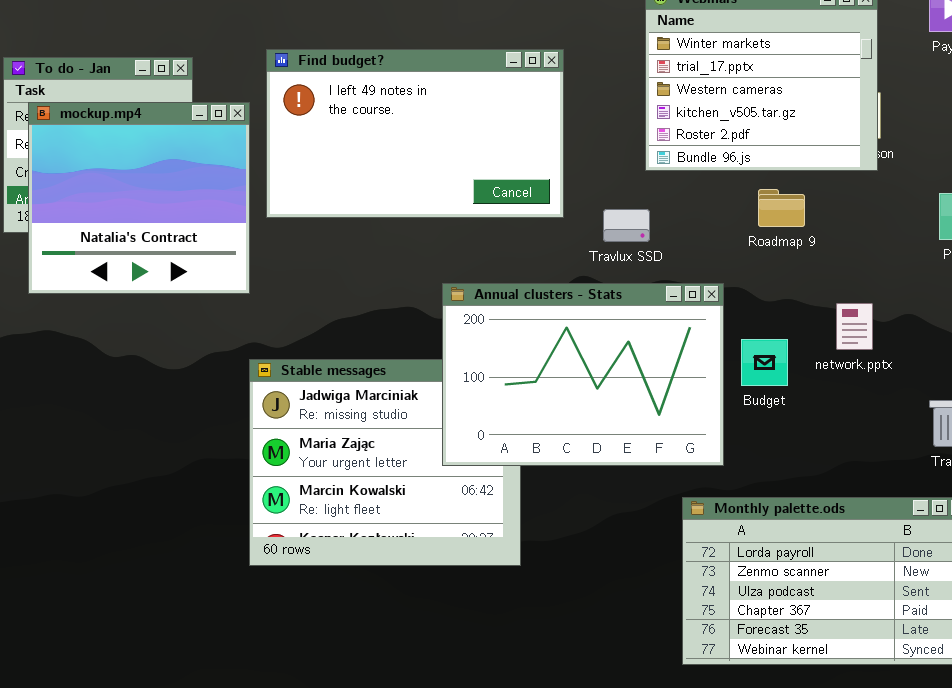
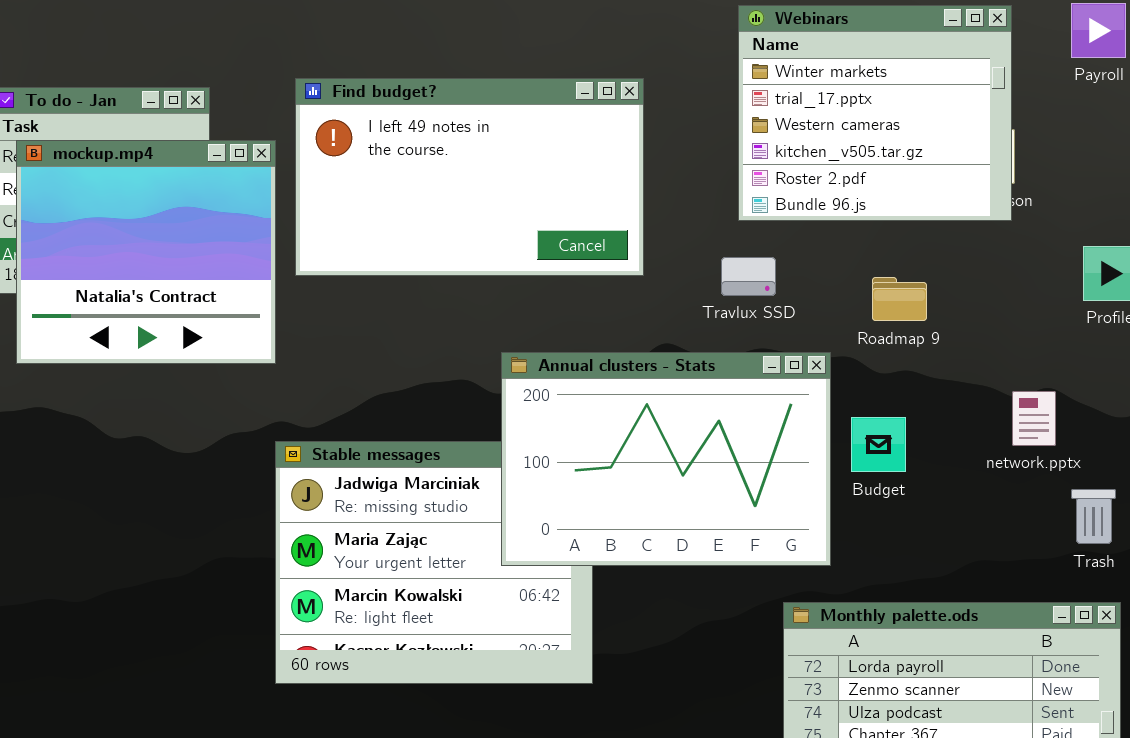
Roadmap 9: [758,189,805,227] -> [872,277,927,321], moved
Travlux SSD: [603,209,650,242] -> [721,257,776,296], moved
network.pptx: [836,303,873,350] -> [1012,391,1056,446], moved

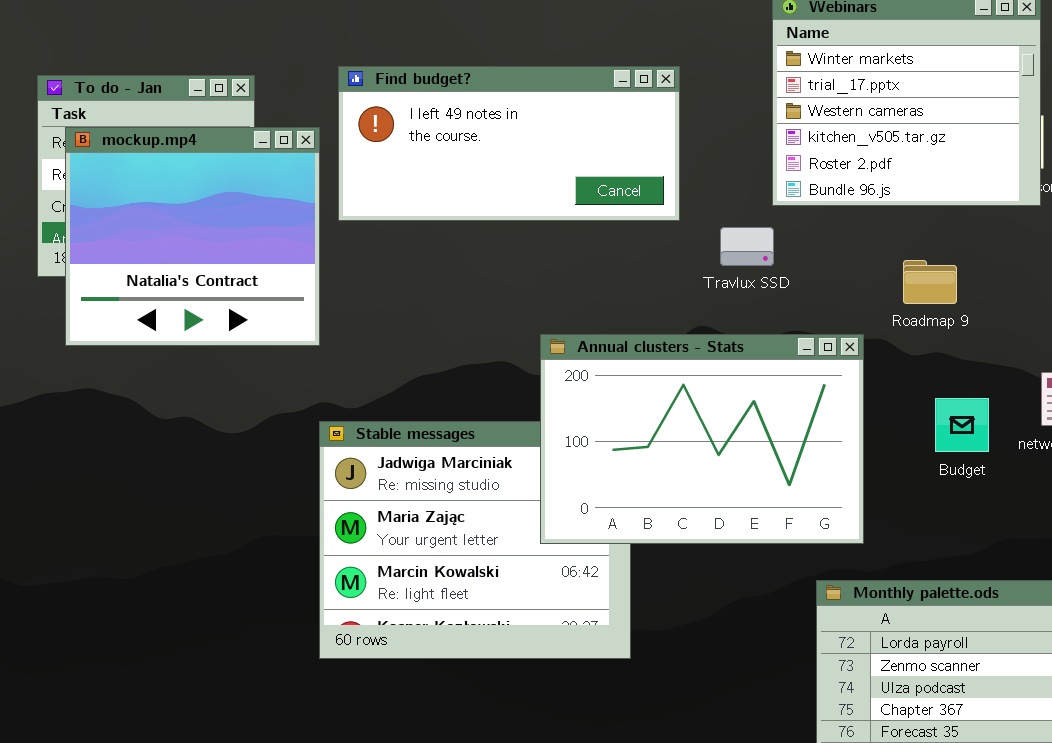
Find budget?: [295,78,644,276] -> [338,66,680,221], resized
Travlux SSD: [721,257,776,296] -> [720,227,774,266], moved
Budget: [851,417,906,472] -> [935,398,989,452], moved

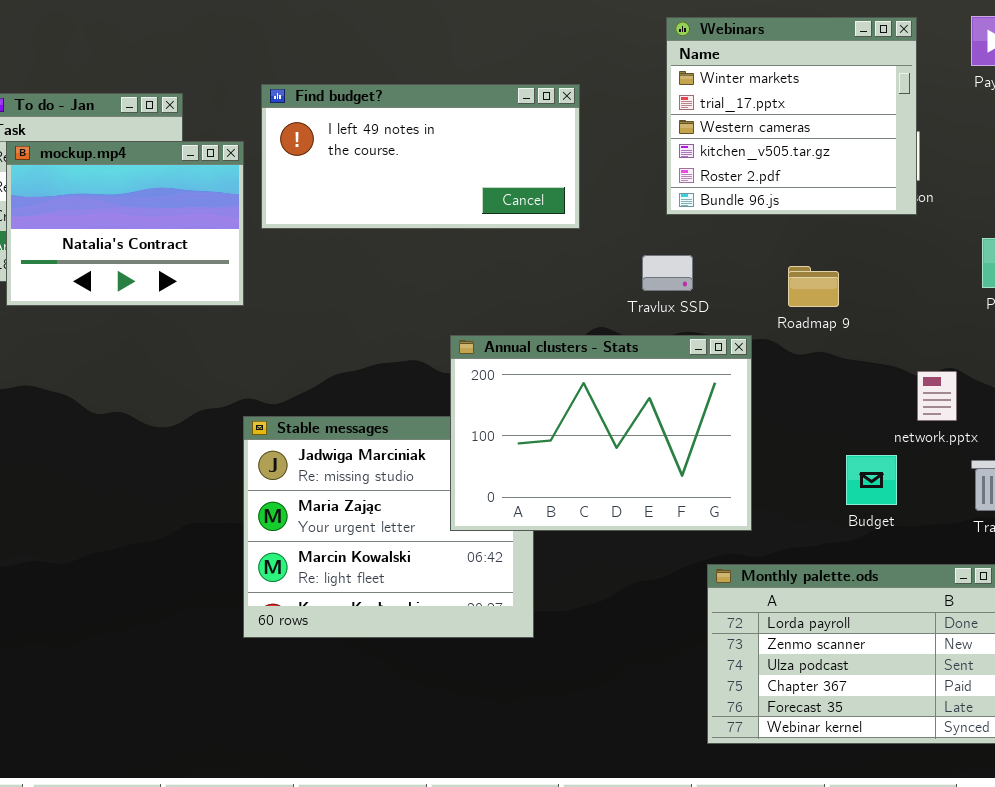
mockup.mp4: [65,127,320,346] -> [6,141,244,306], resized
Travlux SSD: [720,227,774,266] -> [642,255,693,291], moved
Budget: [935,398,989,452] -> [846,455,897,505], moved

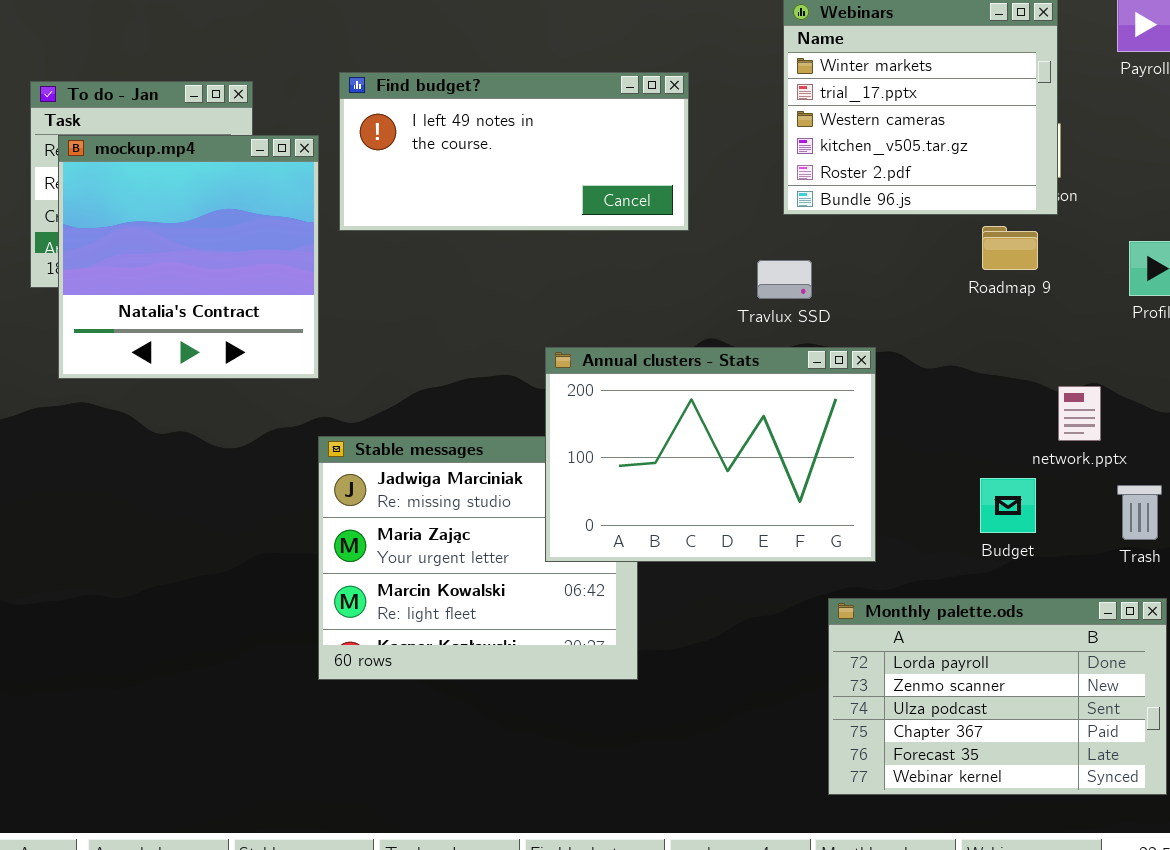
mockup.mp4: [6,141,244,306] -> [58,135,319,379], resized
Roadmap 9: [788,266,839,307] -> [982,226,1038,270], moved

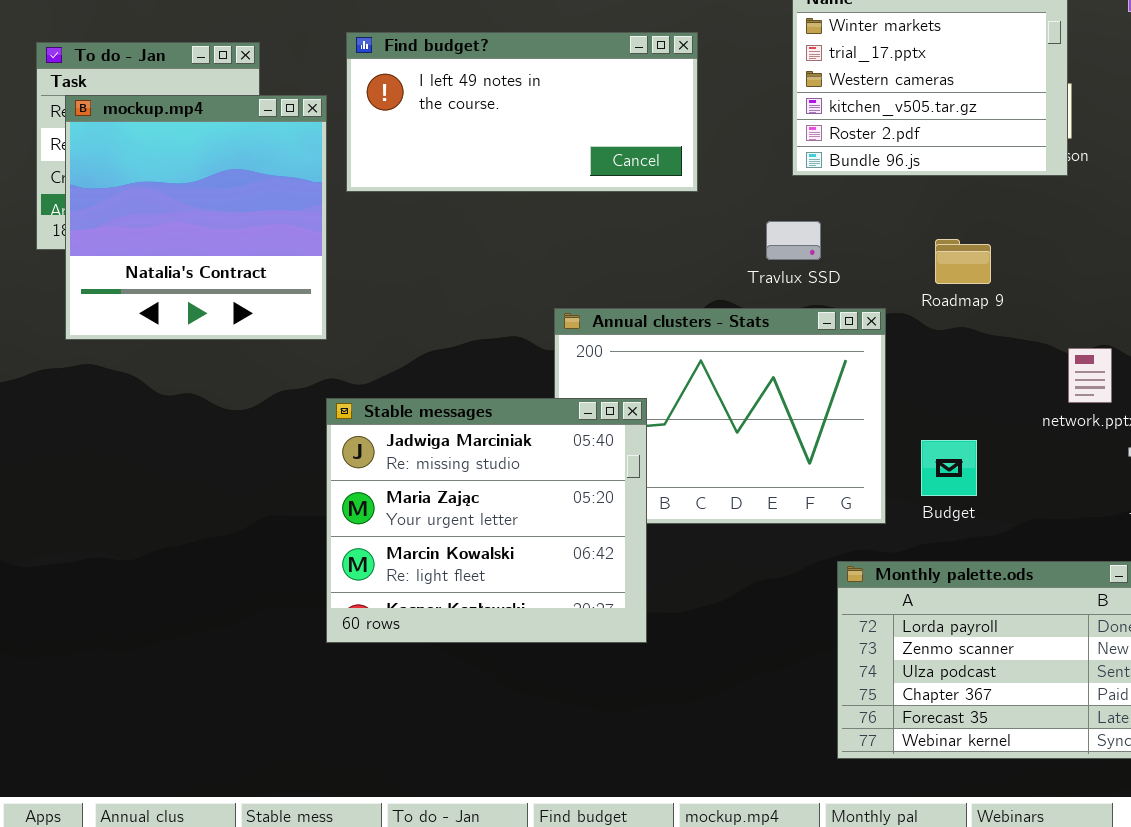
Roadmap 9: [982,226,1038,270] -> [935,239,991,284], moved
Stable messages: [318,436,638,680] -> [326,398,647,643], raised
Budget: [980,478,1036,533] -> [921,440,977,496], moved

